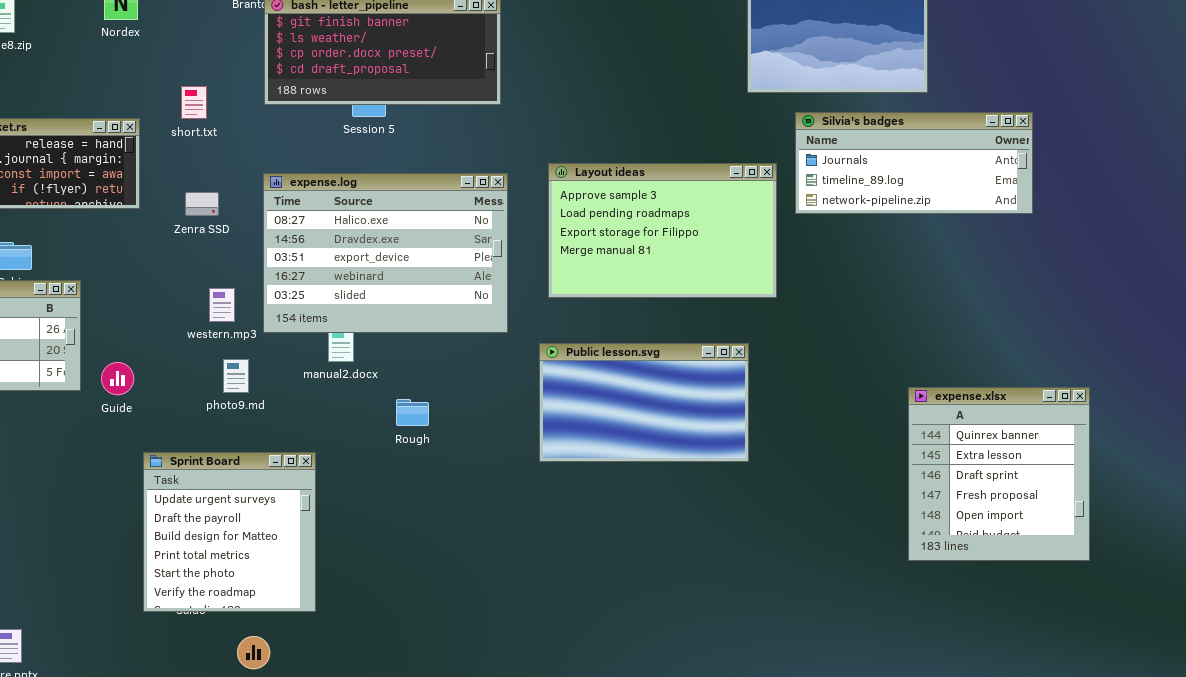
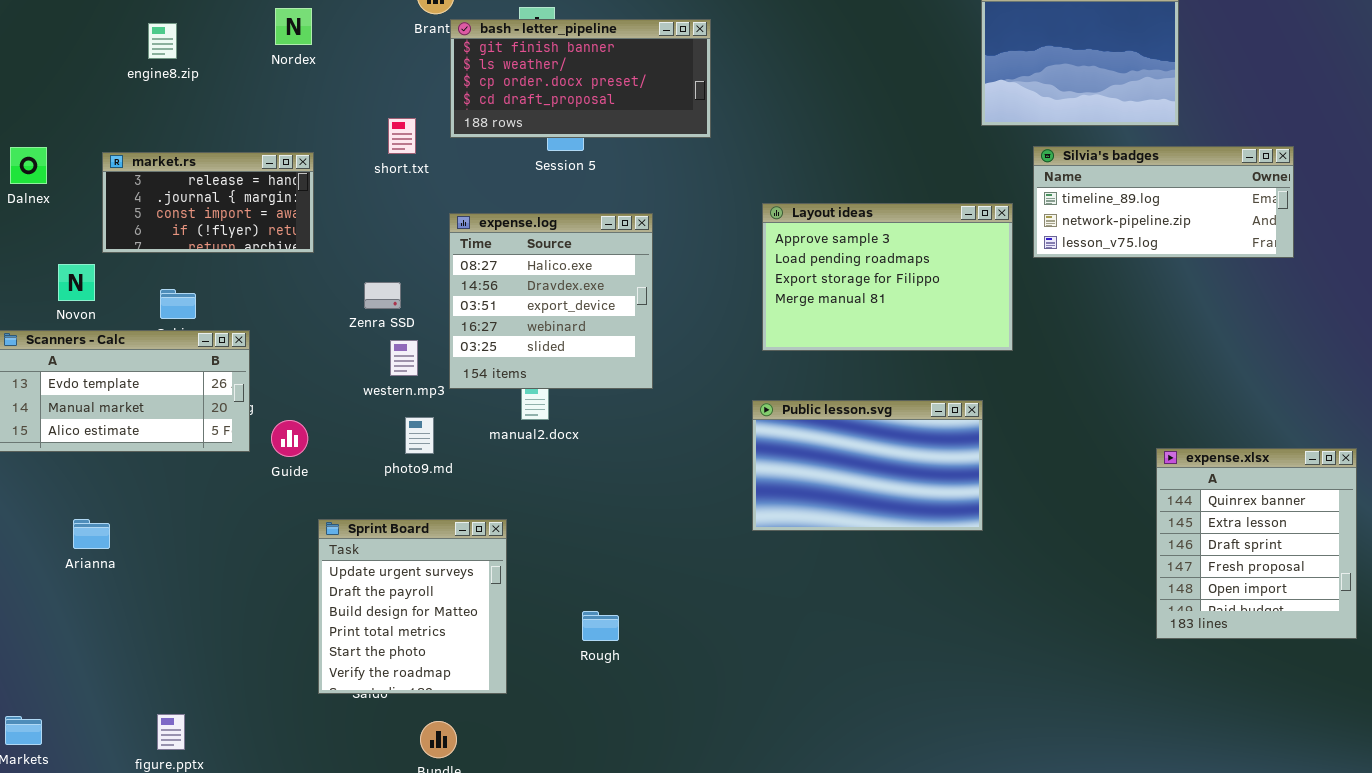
short.txt: [181,86,207,119] -> [388,118,416,154], moved
Silvia's badges: [795,112,1033,214] -> [1033,146,1294,258], scrolled down 1 row
expense.log: [263,173,508,333] -> [449,213,653,389], resized
Zenra SSD: [185,192,219,216] -> [364,282,401,309], moved
Rough: [396,399,429,426] -> [582,611,619,641], moved

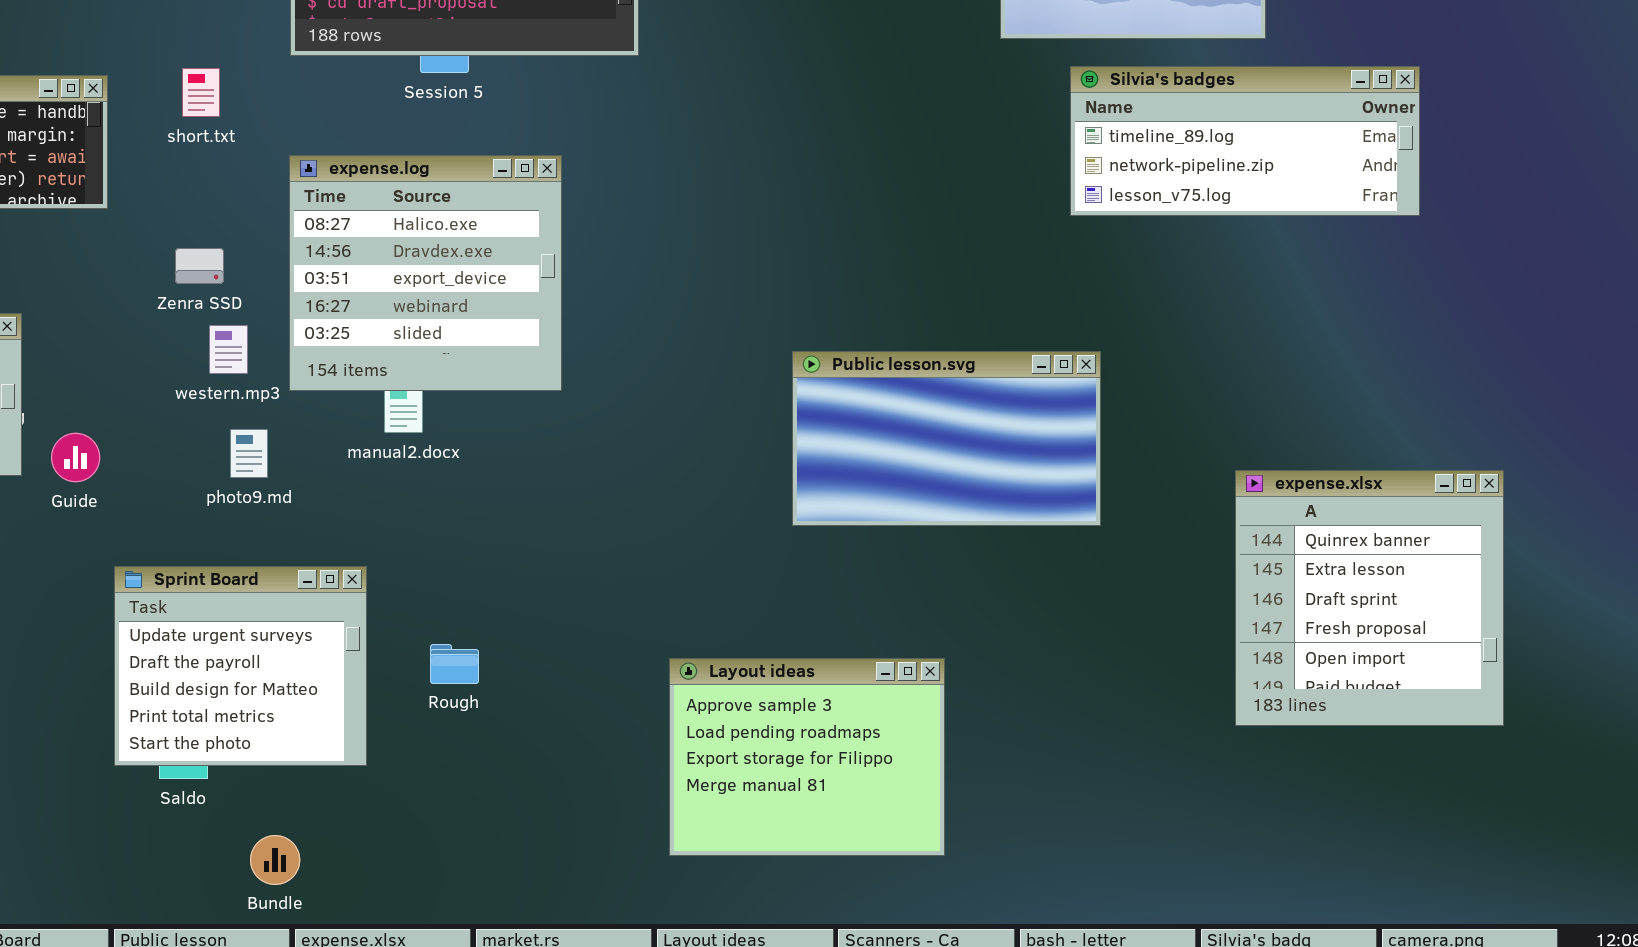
short.txt: [388,118,416,154] -> [182,68,220,117], moved
Layout ideas: [762,203,1013,351] -> [669,658,945,856], moved, resized
Public lesson.svg: [752,400,983,531] -> [792,351,1101,526], moved
Sprint Board: [318,519,507,694] -> [114,566,367,766], resized
Rough: [582,611,619,641] -> [430,644,479,684], moved

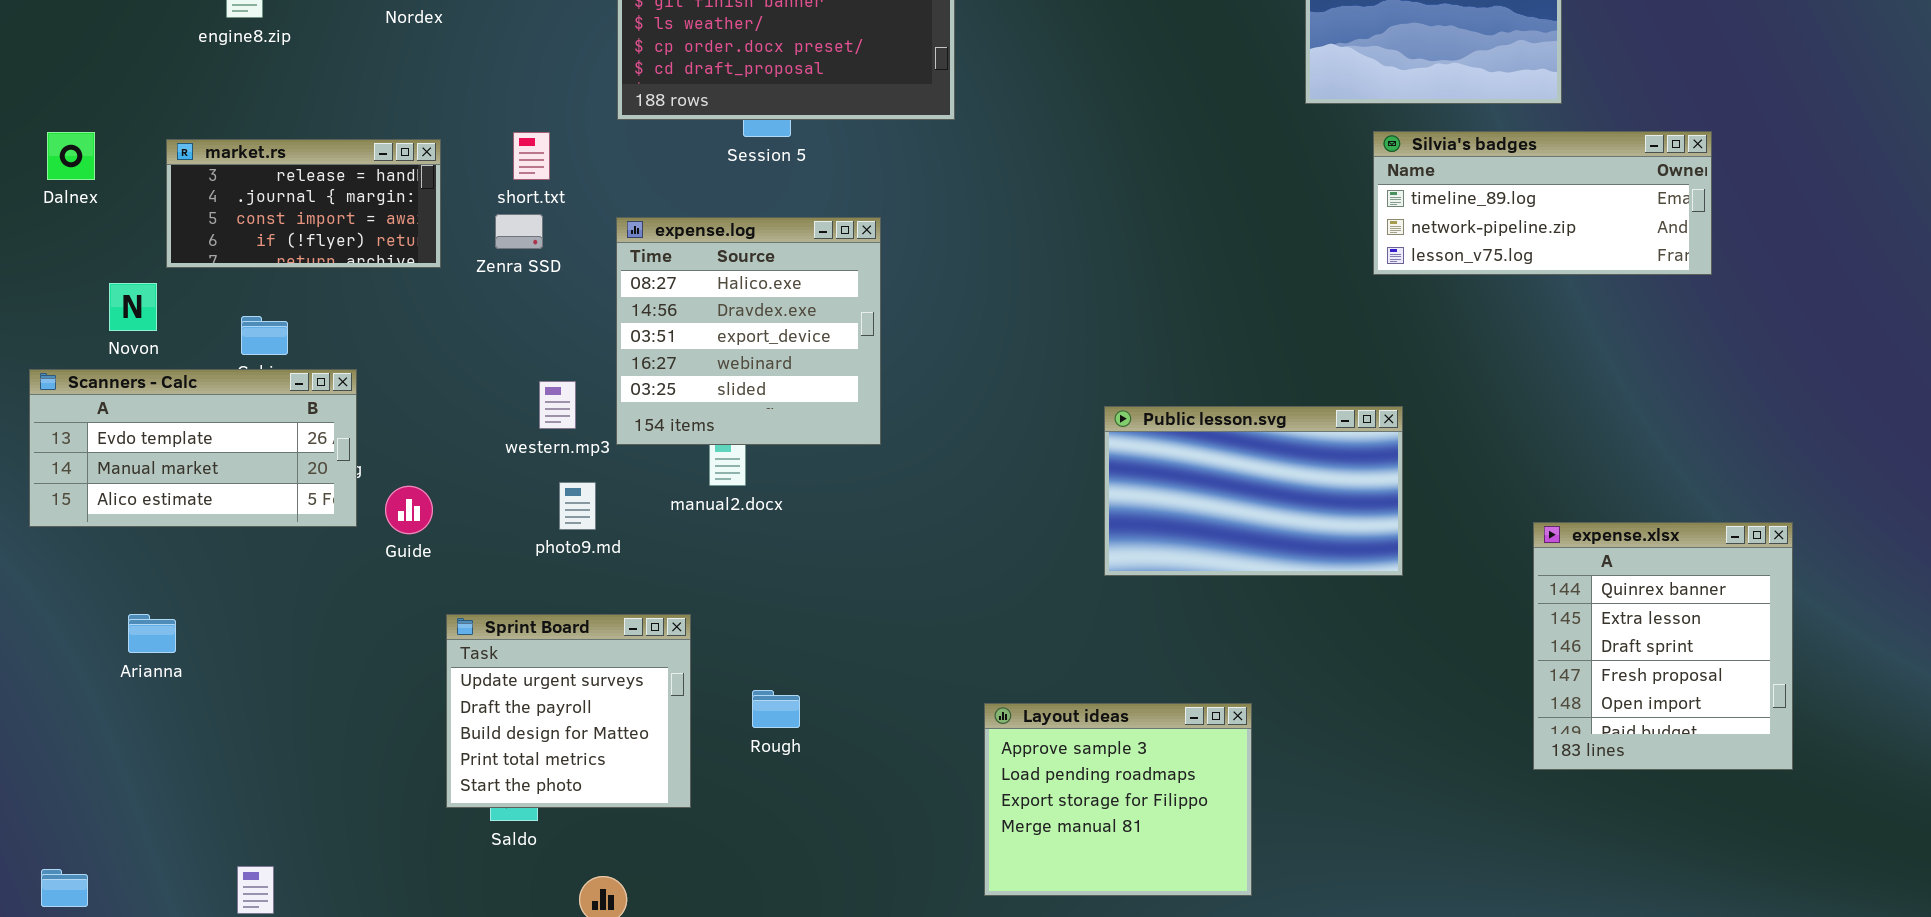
Zenra SSD: [175,248,224,284] -> [495,214,543,249], moved

